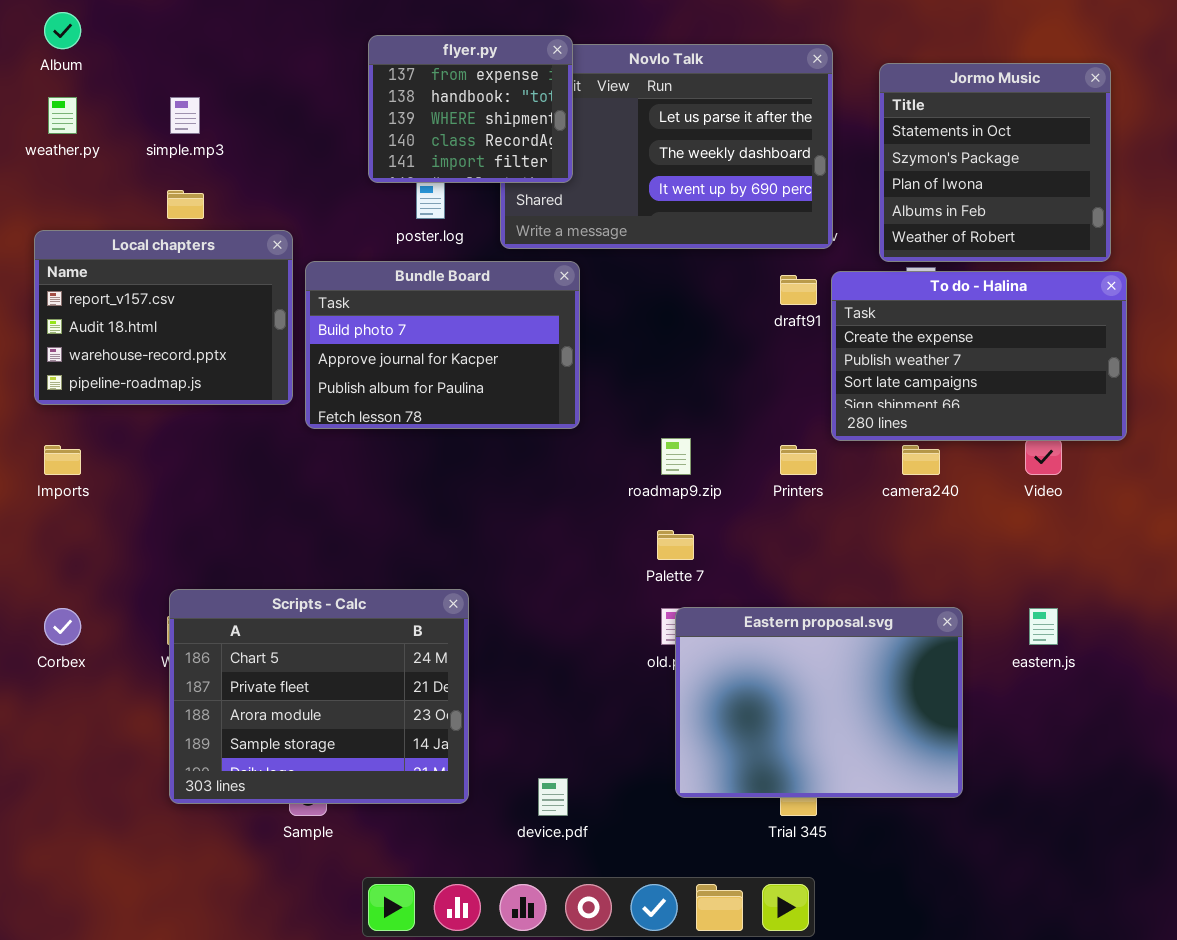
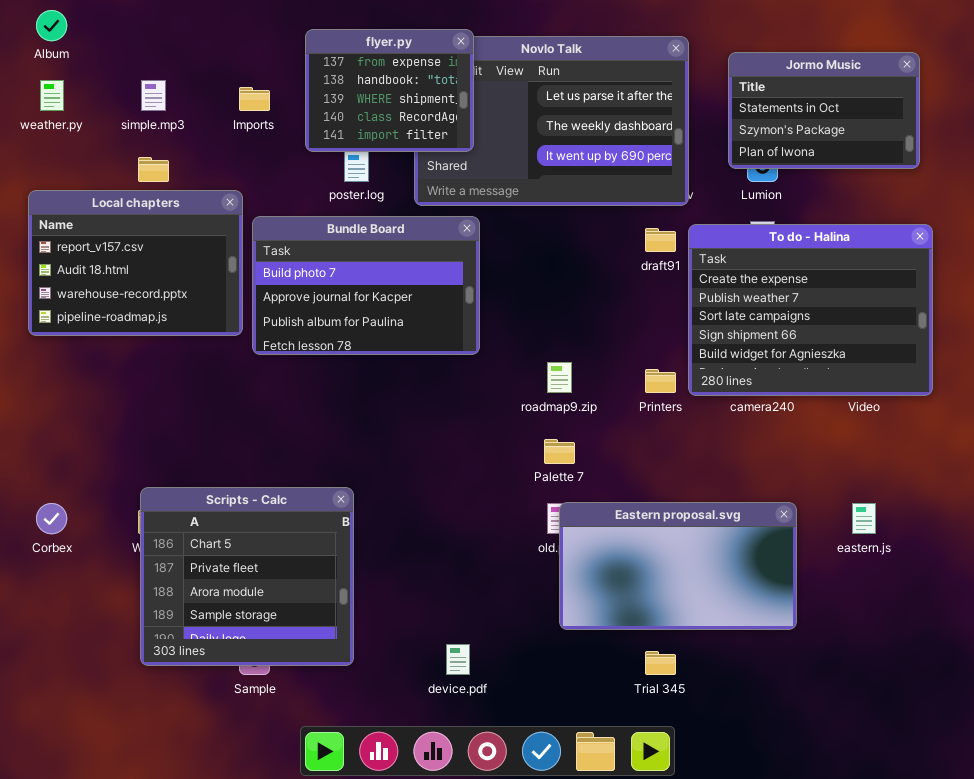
Jormo Music: [879,63,1111,262] -> [728,52,920,169], resized
To do - Halina: [831,271,1127,441] -> [688,224,933,396], resized
Imports: [44,445,81,475] -> [239,87,270,111], moved
Scripts - Calc: [169,589,469,804] -> [140,487,354,666], resized
Eastern proposal.svg: [675,607,963,798] -> [559,502,797,630], resized

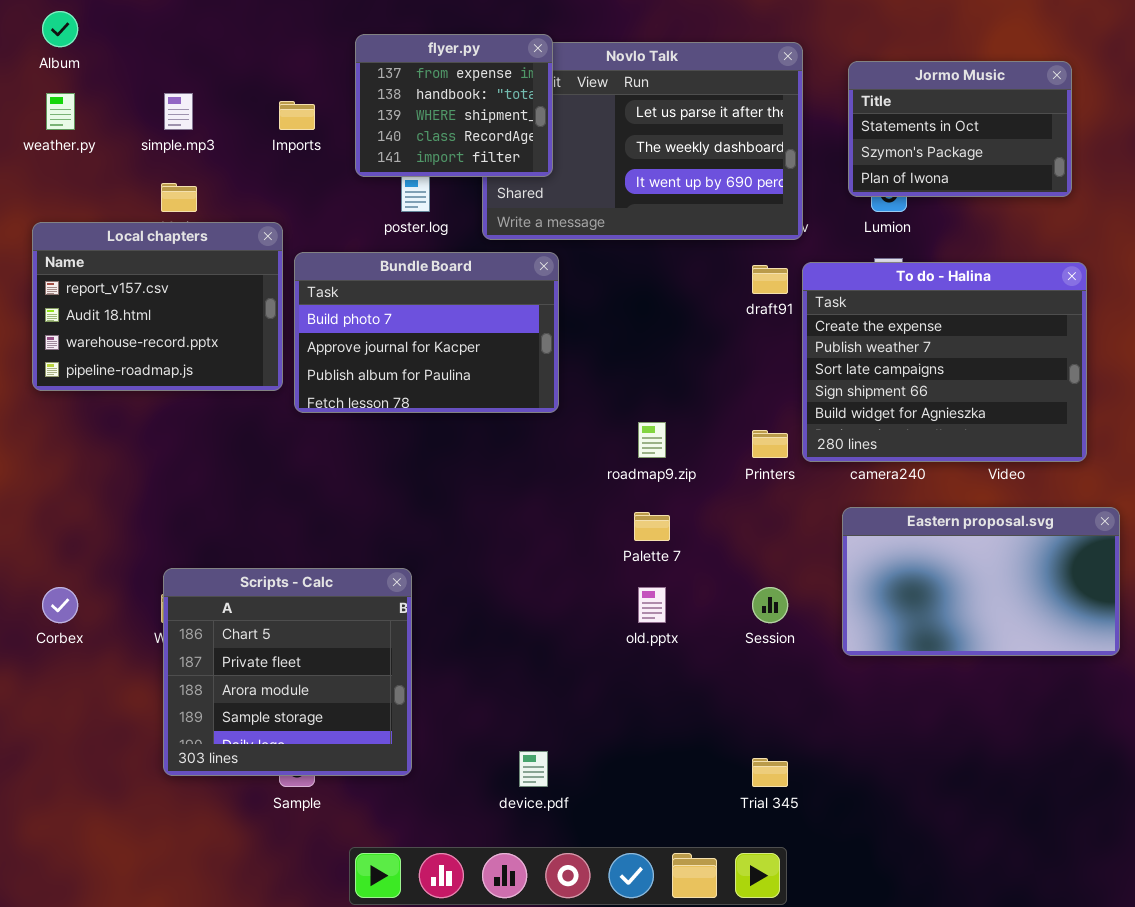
Eastern proposal.svg: [559,502,797,630] -> [842,507,1120,656], moved

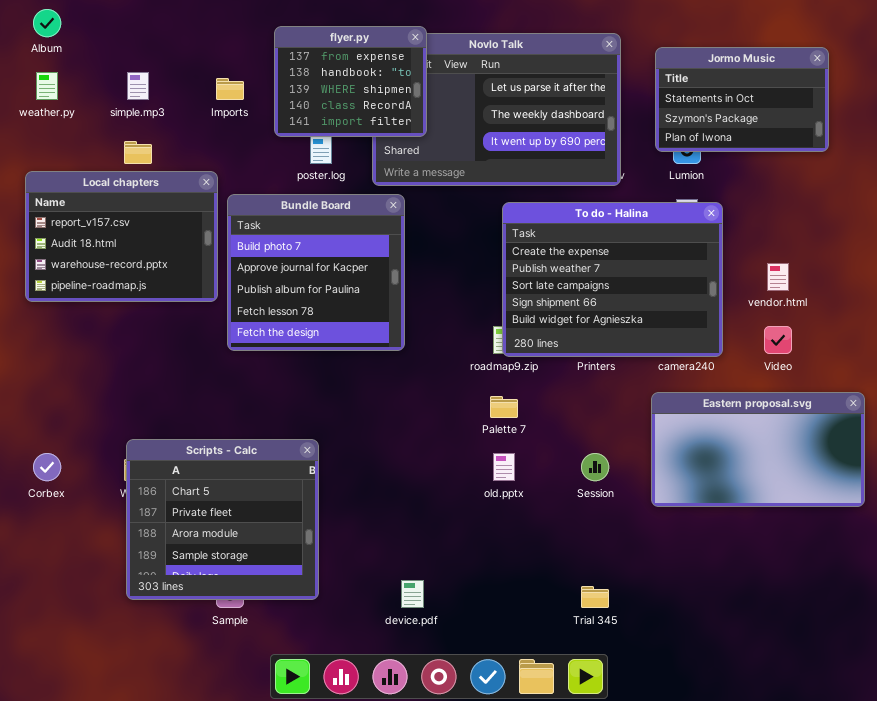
Bundle Board: [294,252,559,413] -> [227,194,405,351], resized
To do - Halina: [802,262,1087,462] -> [502,202,723,357], moved

